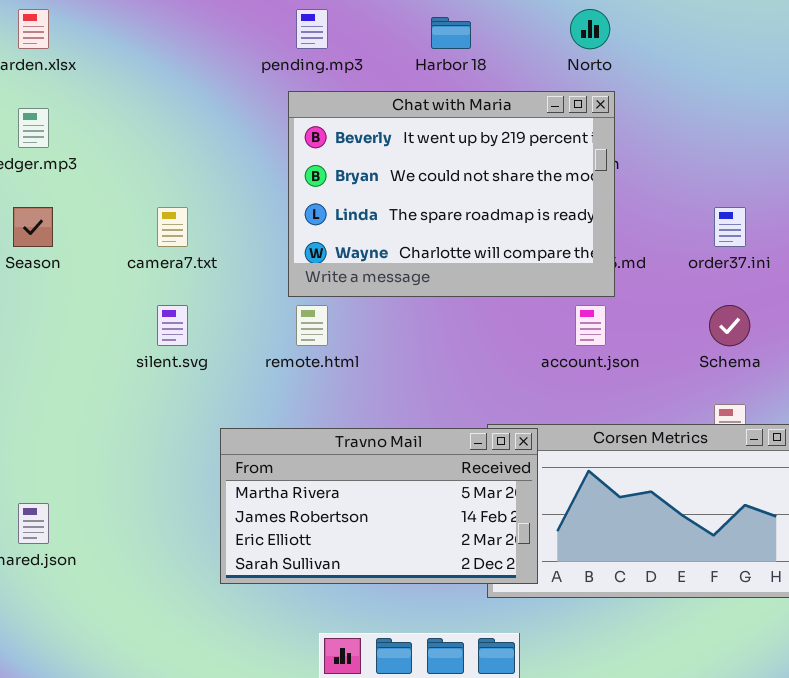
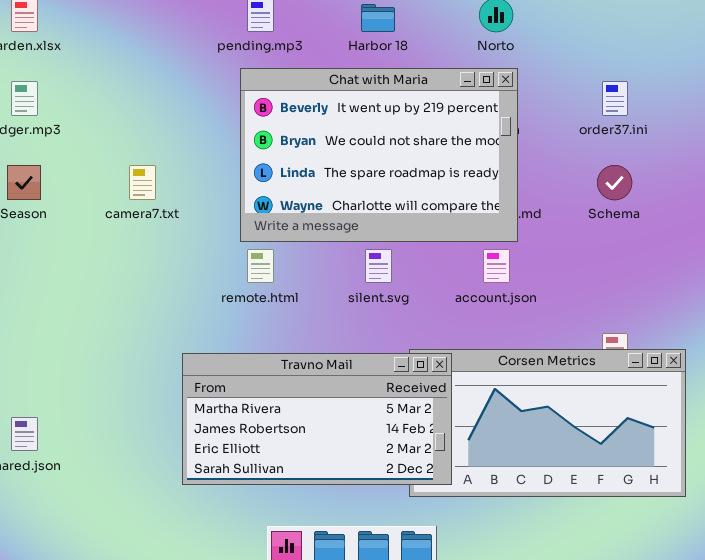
order37.ini: [714,207,746,247] -> [602,81,628,116], moved
silent.svg: [157,305,188,346] -> [365,249,392,283], moved
Schema: [709,305,750,346] -> [597,165,632,200], moved

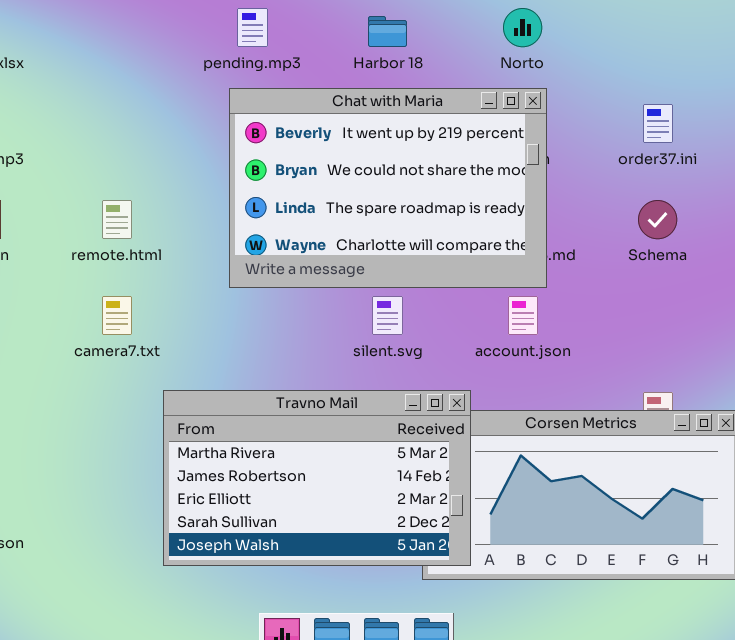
camera7.txt: [129,165,156,200] -> [102,296,132,335], moved
remote.html: [247,249,274,283] -> [102,200,132,239], moved
Travno Mail: [182,353,452,485] -> [163,390,471,566], resized

